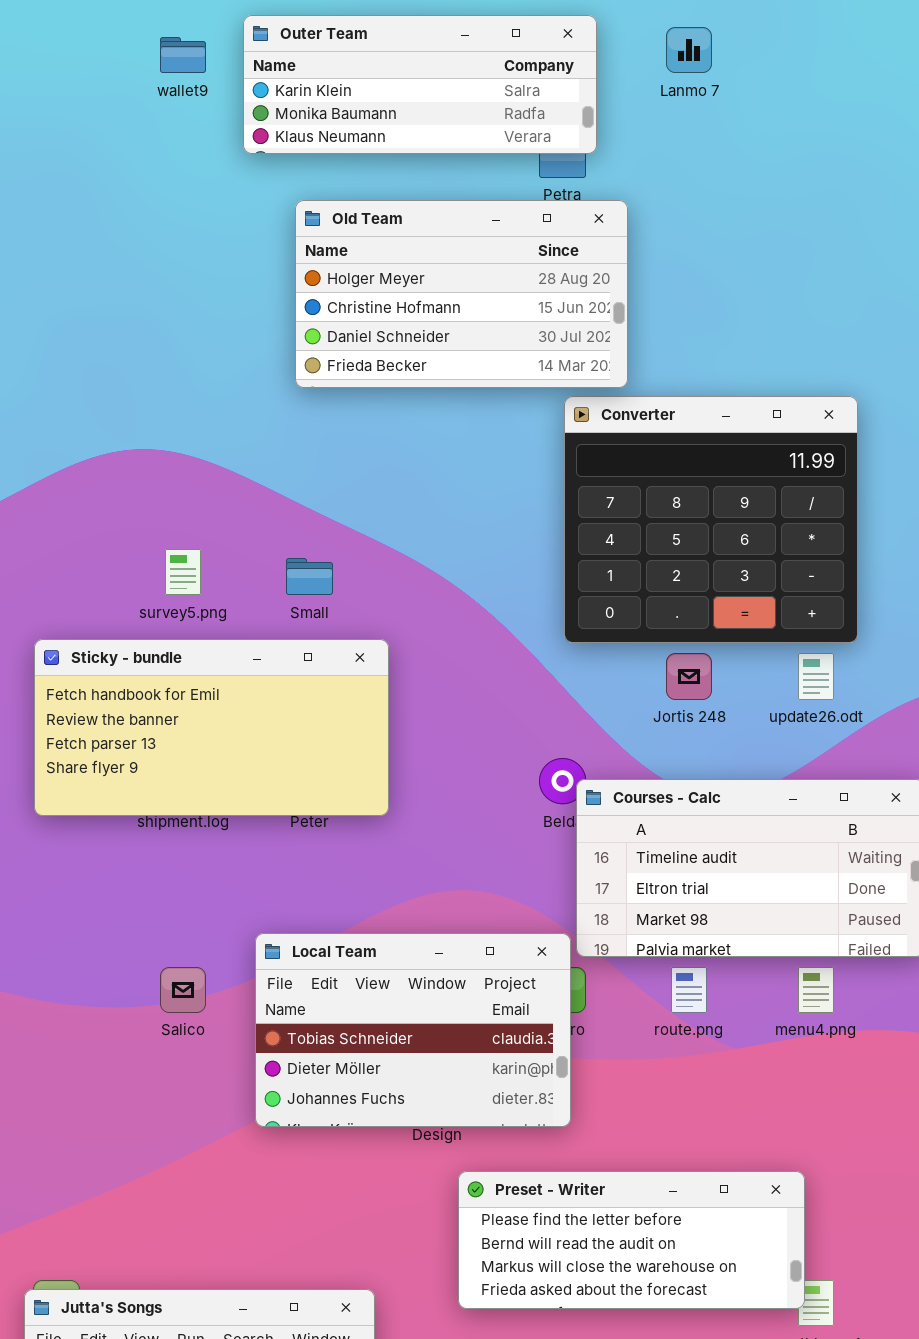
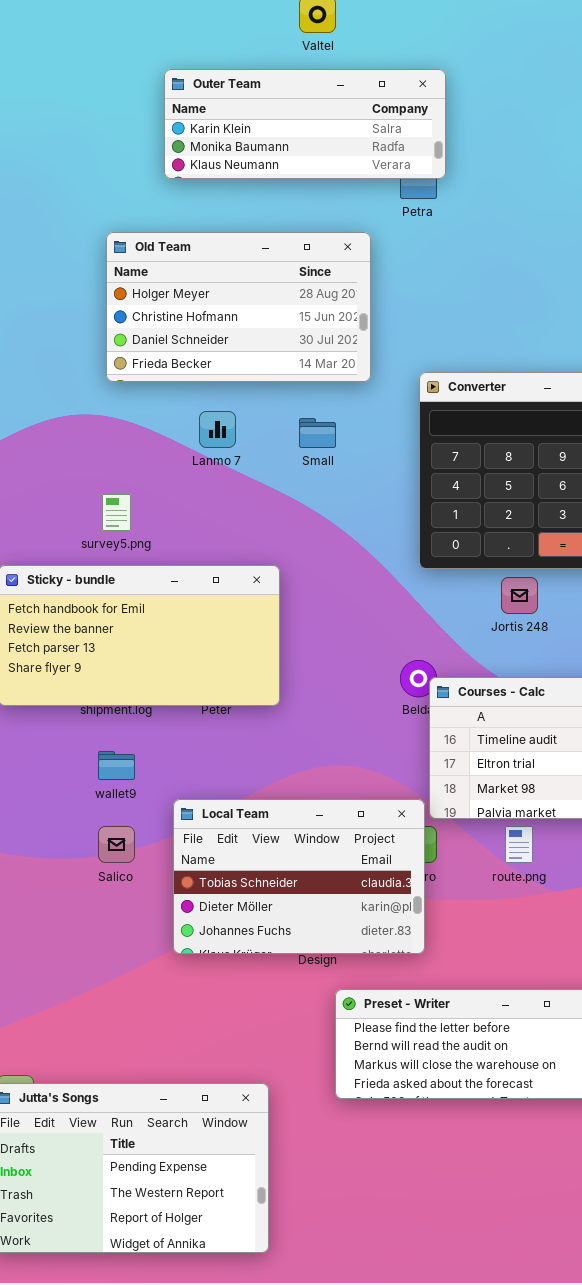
Lanmo 7: [666,27,712,73] -> [199,411,236,448], moved
wallet9: [160,37,206,73] -> [98,751,135,780], moved
Old Team: [295,200,628,388] -> [106,232,371,382], moved
Small: [286,558,333,595] -> [299,418,336,448], moved

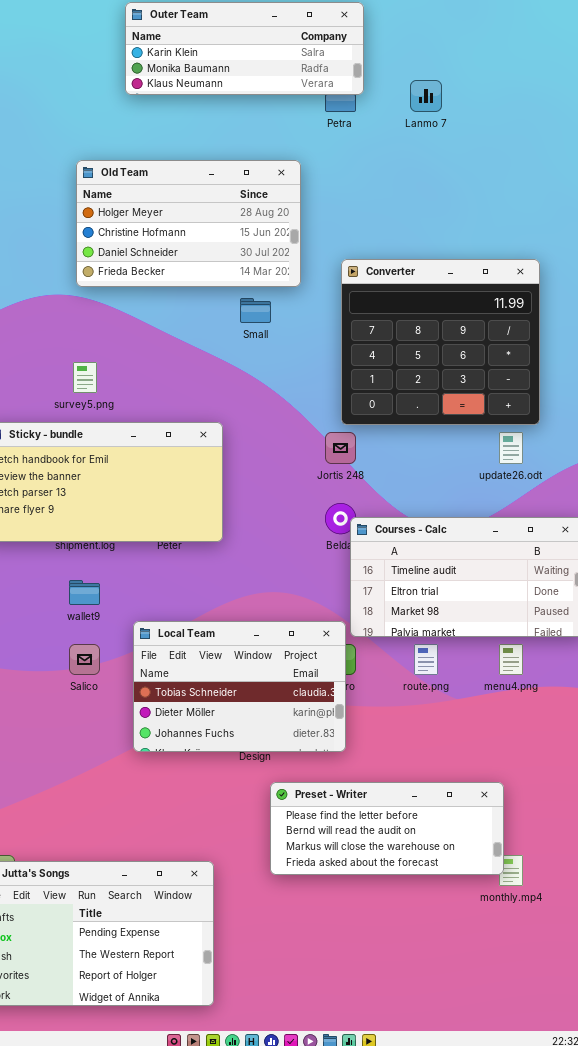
Old Team: [106,232,371,382] -> [76,160,301,287], moved
Lanmo 7: [199,411,236,448] -> [410,80,442,112], moved
Jortis 248: [501,577,538,614] -> [325,432,356,464], moved

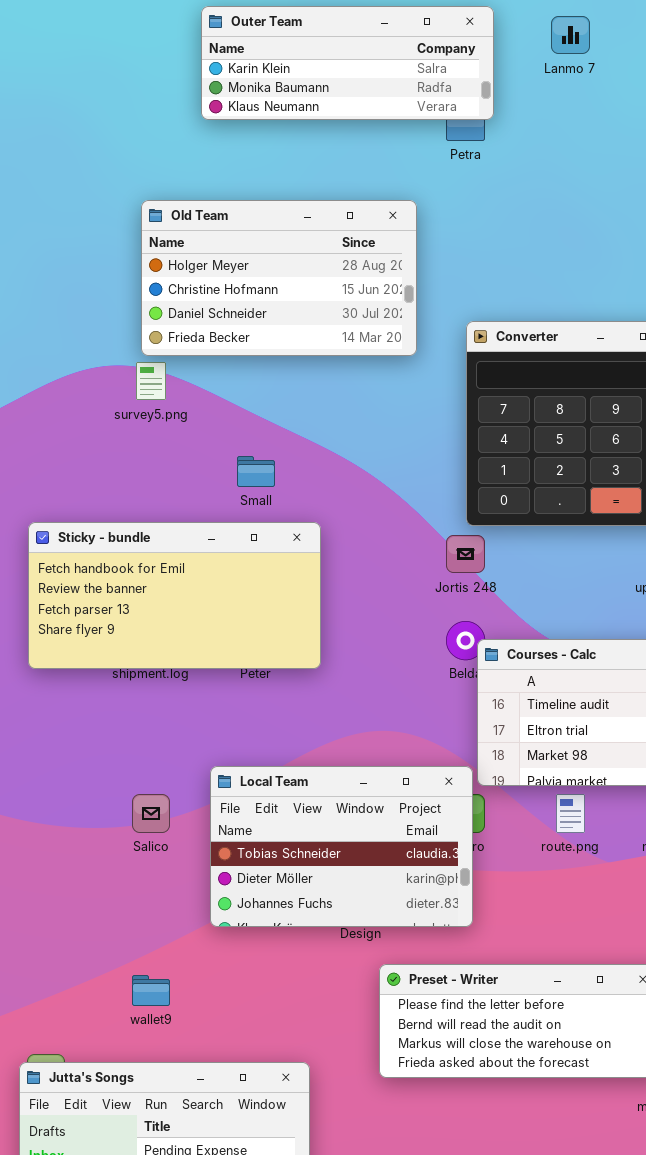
Lanmo 7: [410,80,442,112] -> [551,16,590,54], moved
Small: [240,298,271,323] -> [237,456,275,487], moved
survey5.png: [73,362,97,393] -> [136,362,166,400], moved
wallet9: [69,580,100,605] -> [132,975,170,1006], moved

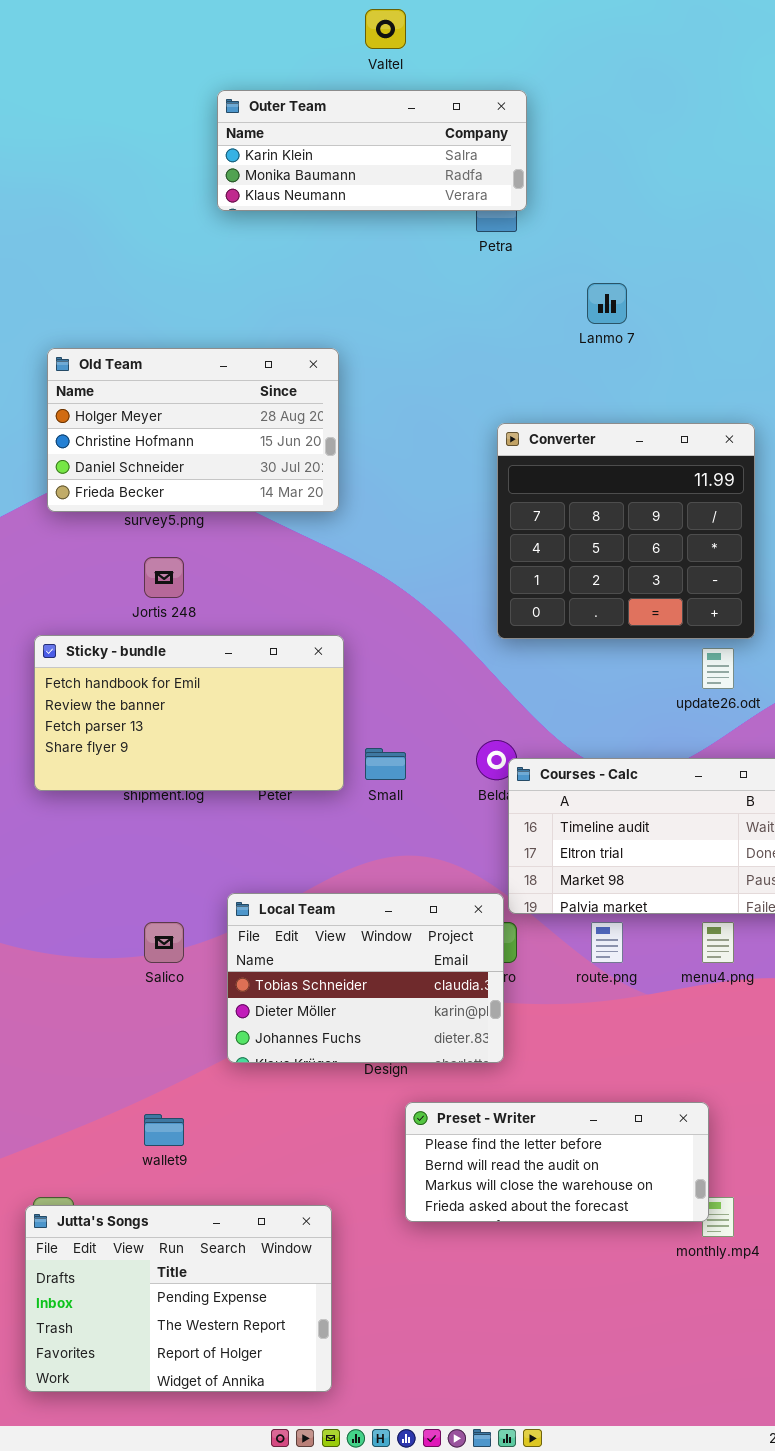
Lanmo 7: [551,16,590,54] -> [587,283,627,324], moved
Old Team: [141,200,417,356] -> [47,348,339,512], moved
Small: [237,456,275,487] -> [365,748,406,780], moved
Jortis 248: [446,535,485,573] -> [144,557,184,598], moved

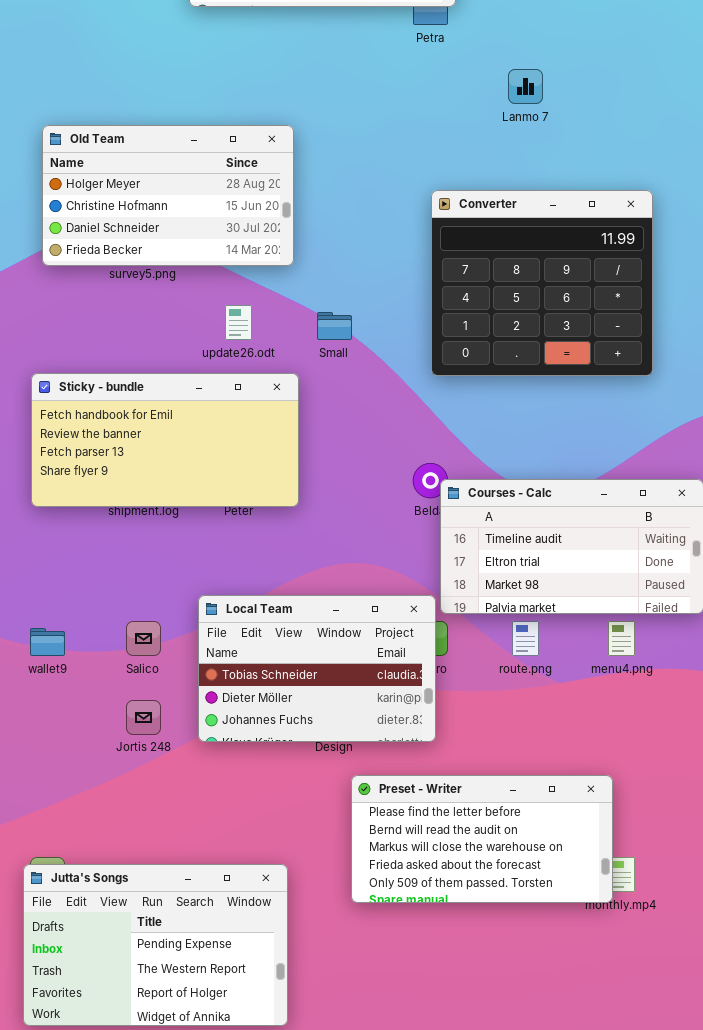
Jortis 248: [144,557,184,598] -> [126,700,161,735], moved
update26.odt: [702,648,734,689] -> [225,305,252,340], moved
Small: [365,748,406,780] -> [317,312,352,340], moved
Preset - Writer: [405,1102,709,1222] -> [351,775,613,903], resized
wallet9: [144,1114,184,1146] -> [30,628,65,656], moved

